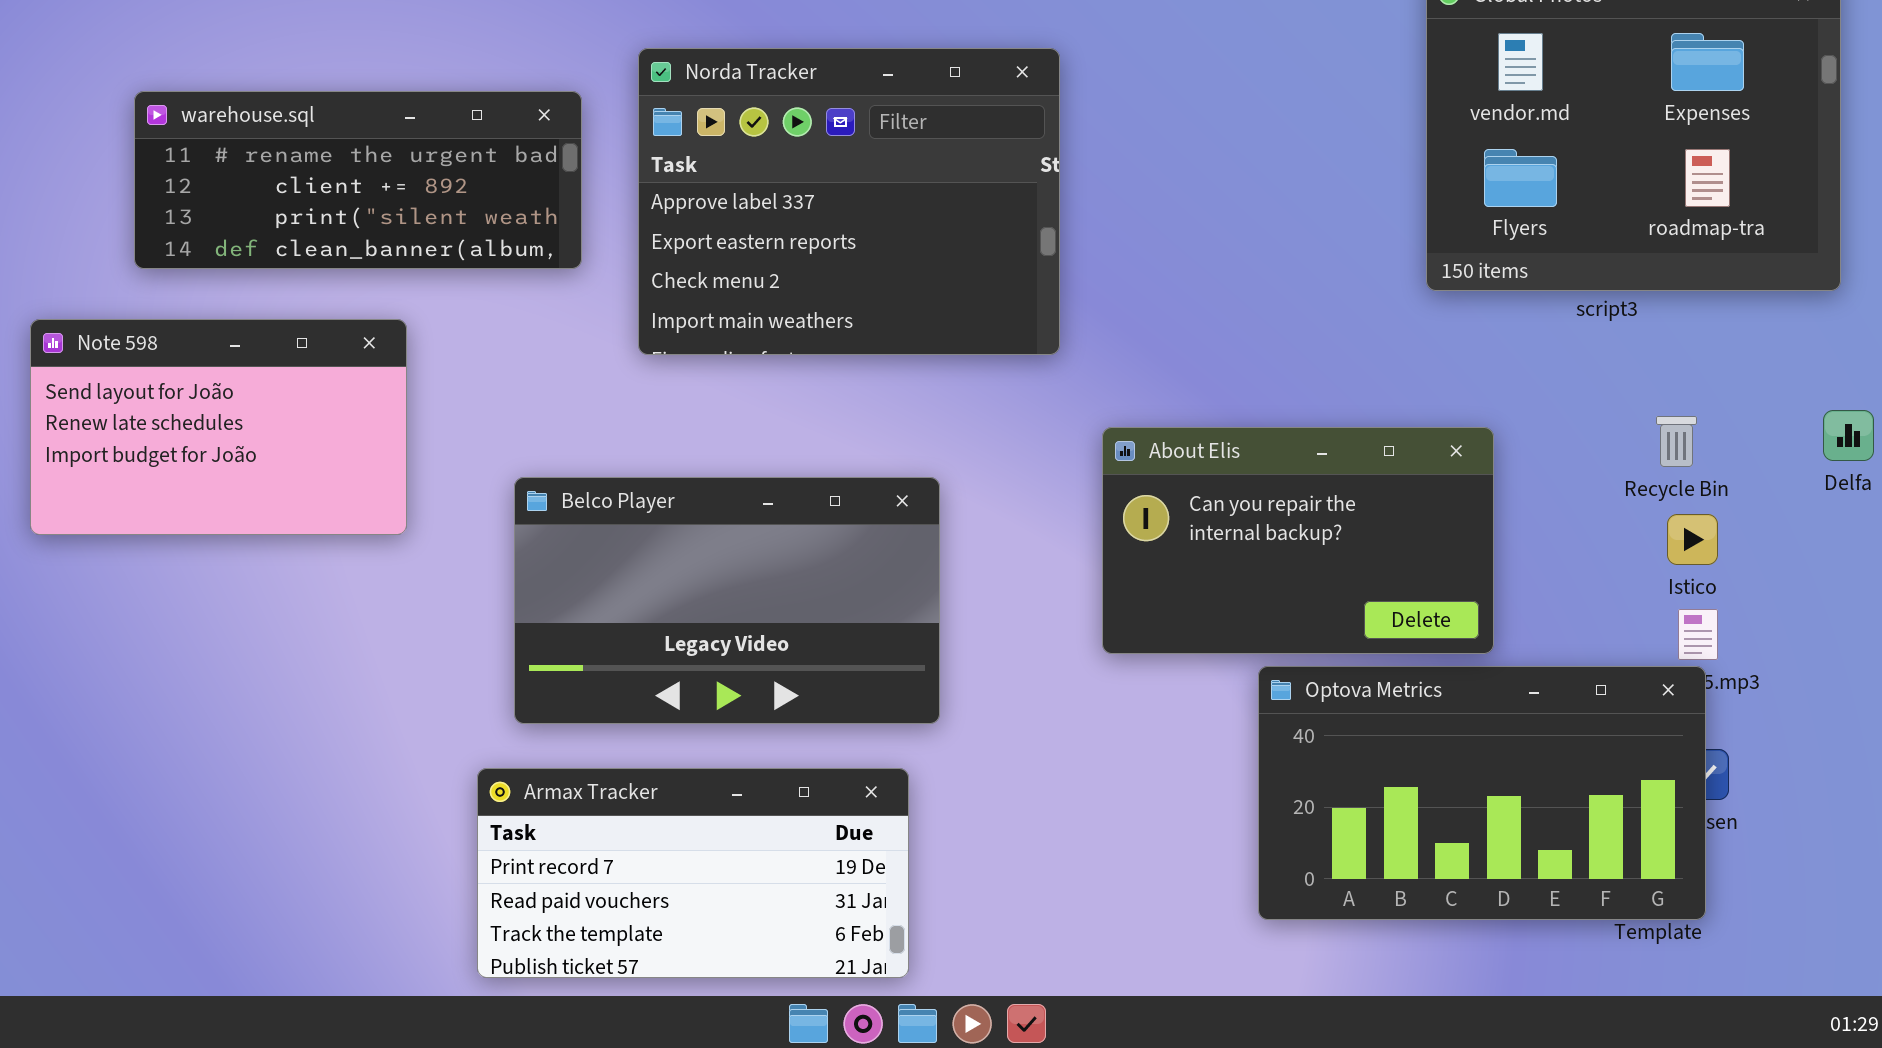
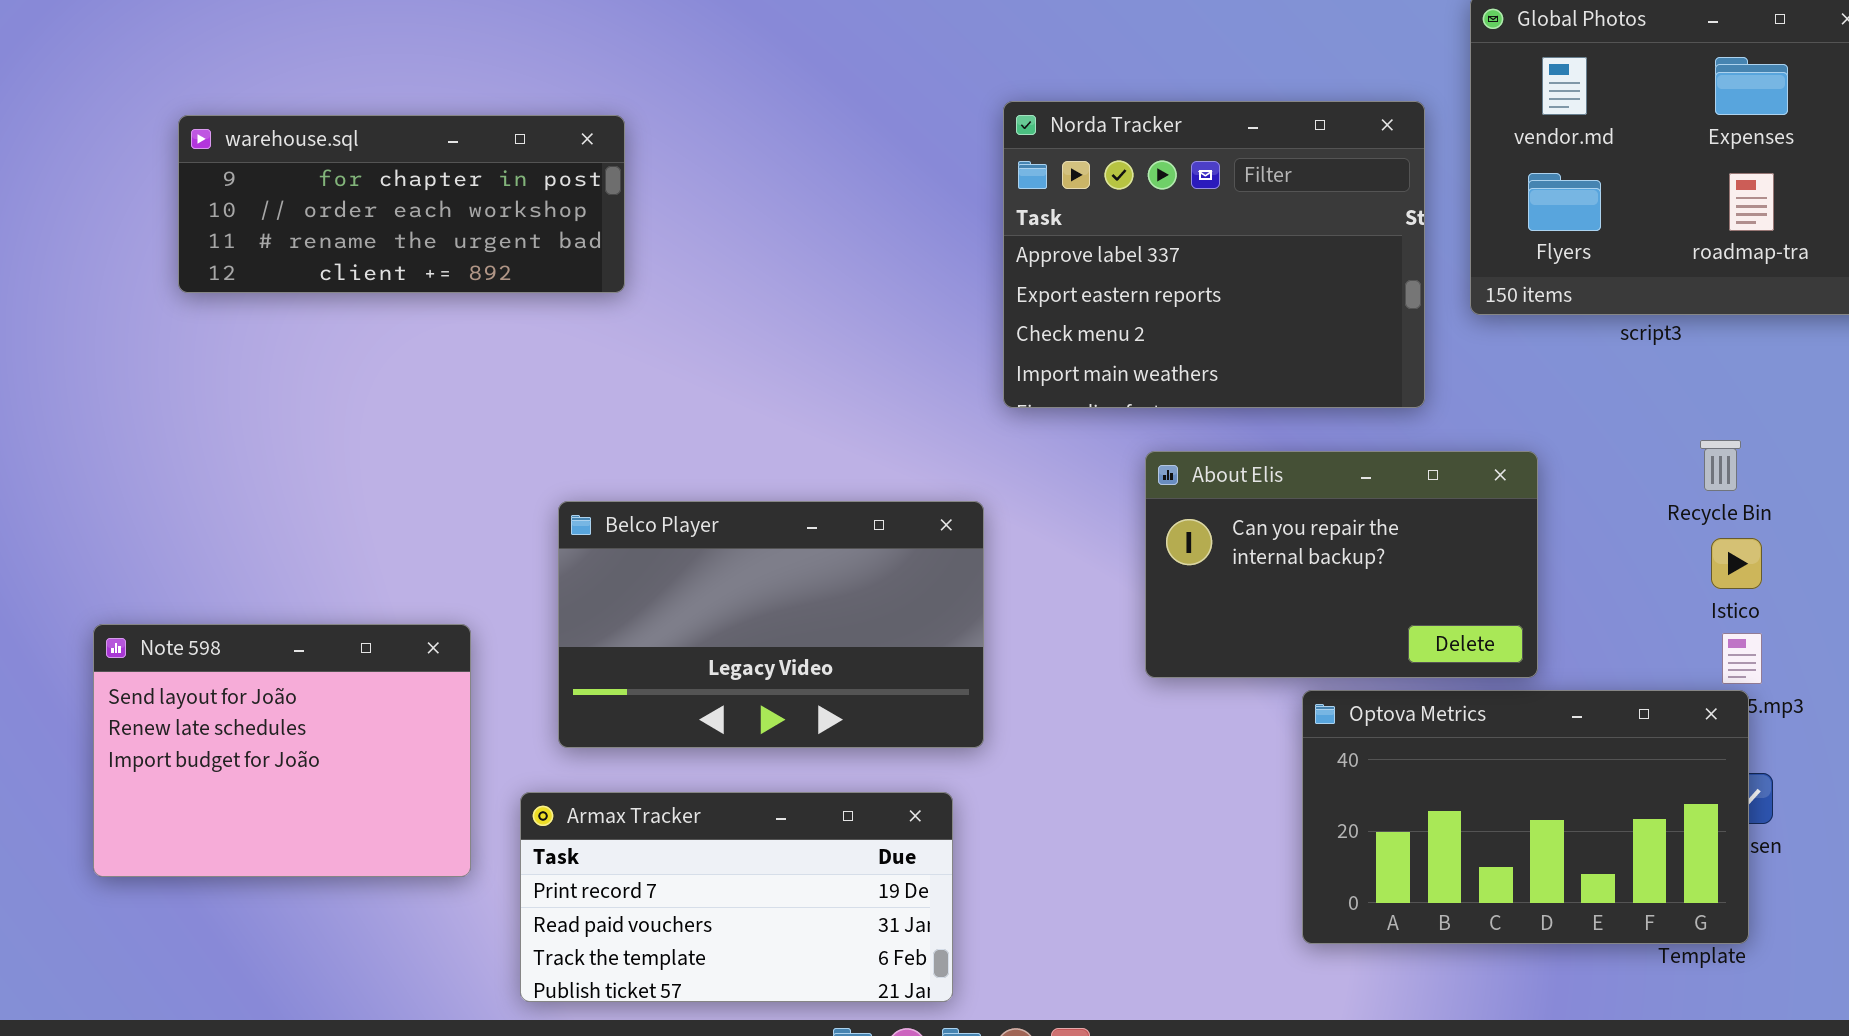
Norda Tracker: [638,48,1060,355] -> [1003,101,1425,408], moved
warehouse.sql: [134,91,582,269] -> [178,115,625,293], scrolled up 2 rows
Note 598: [30,319,407,535] -> [93,624,471,877], moved, resized

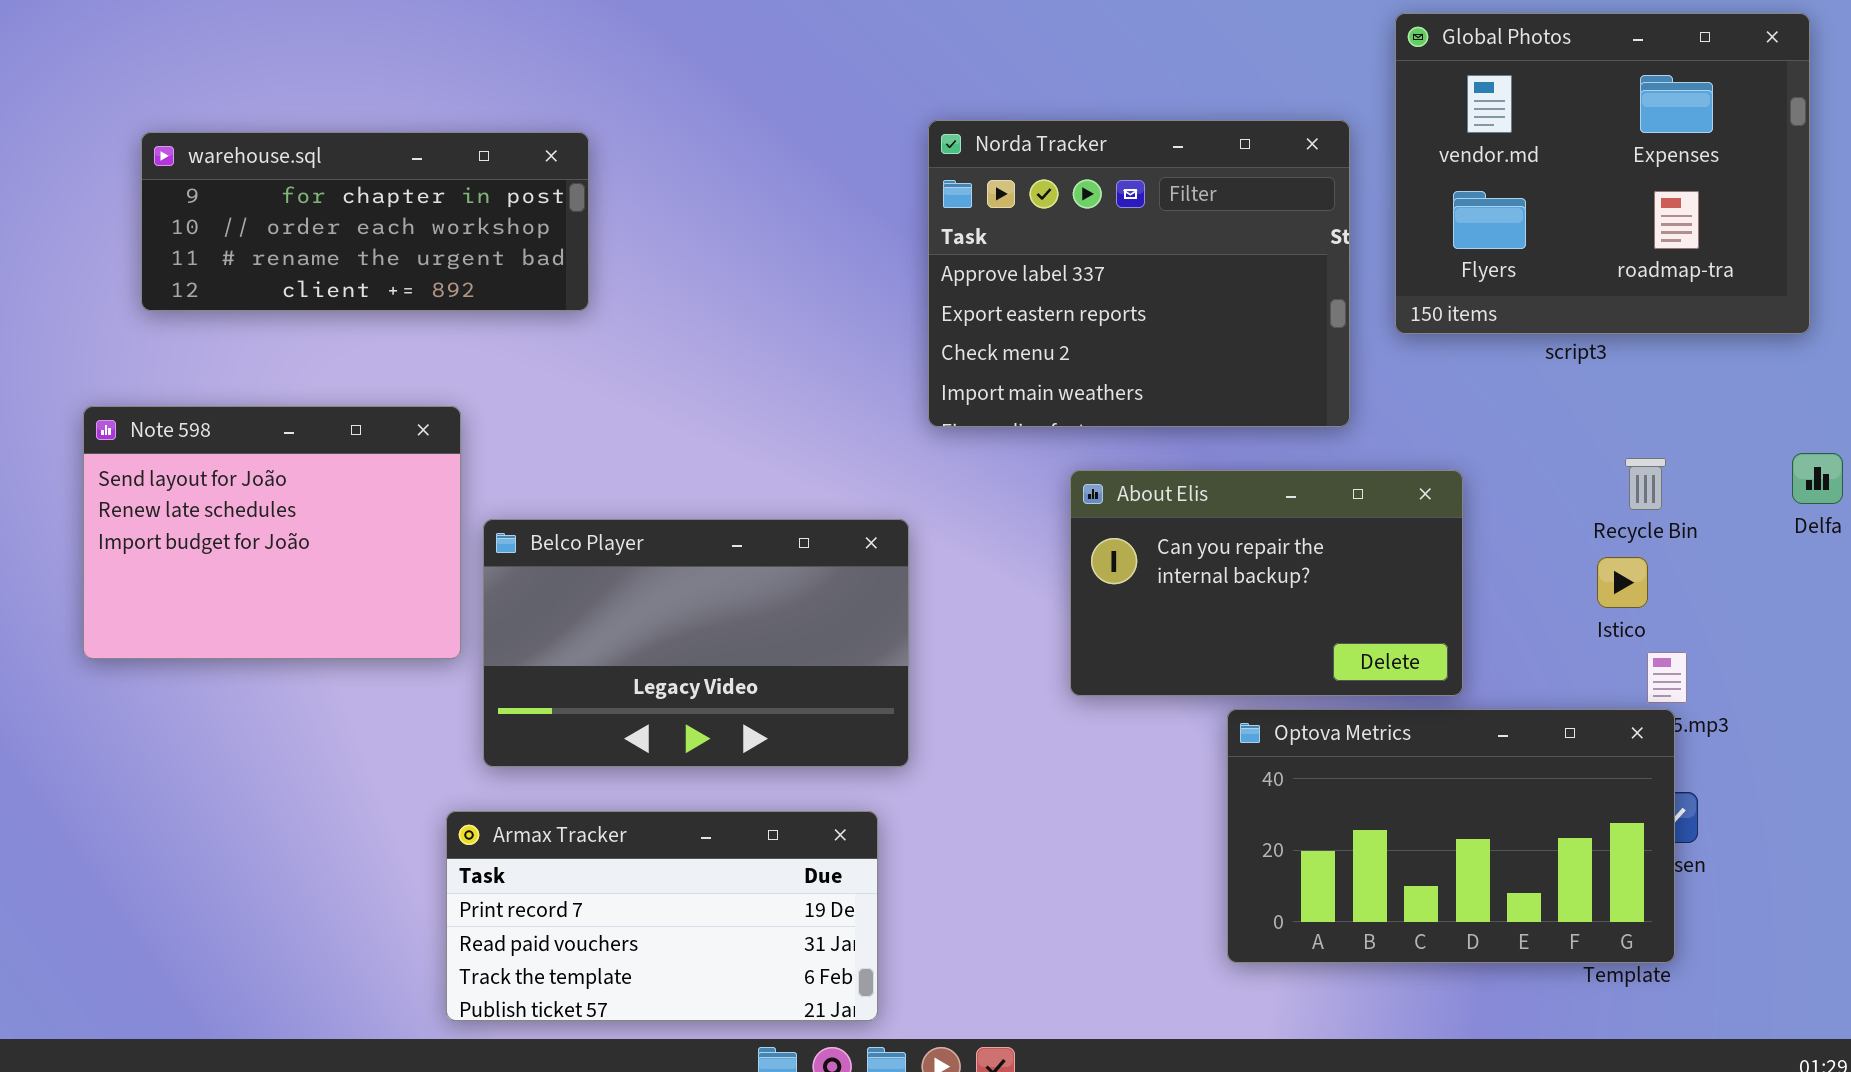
warehouse.sql: [178,115,625,293] -> [141,132,589,311], moved
Istico: [1711,538,1762,589] -> [1597,557,1648,608], moved
Note 598: [93,624,471,877] -> [83,406,461,659], moved

